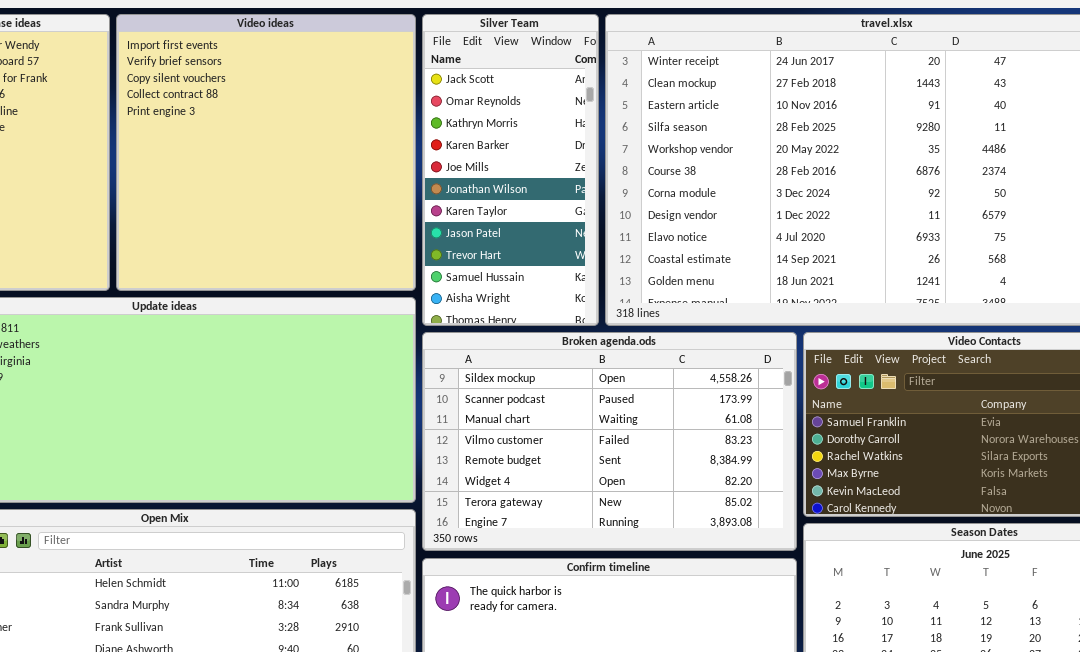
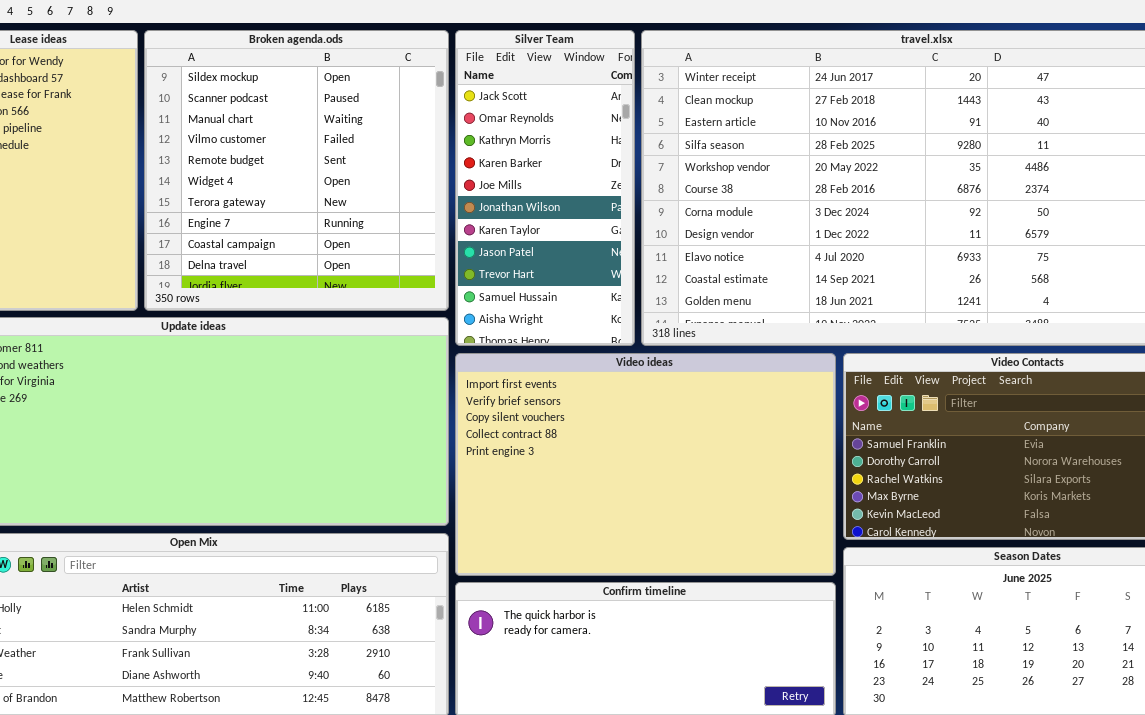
Video ideas: [116,14,416,291] -> [455,353,836,576], moved, resized
Broken agenda.ods: [422,332,797,551] -> [144,30,449,311], moved, resized

